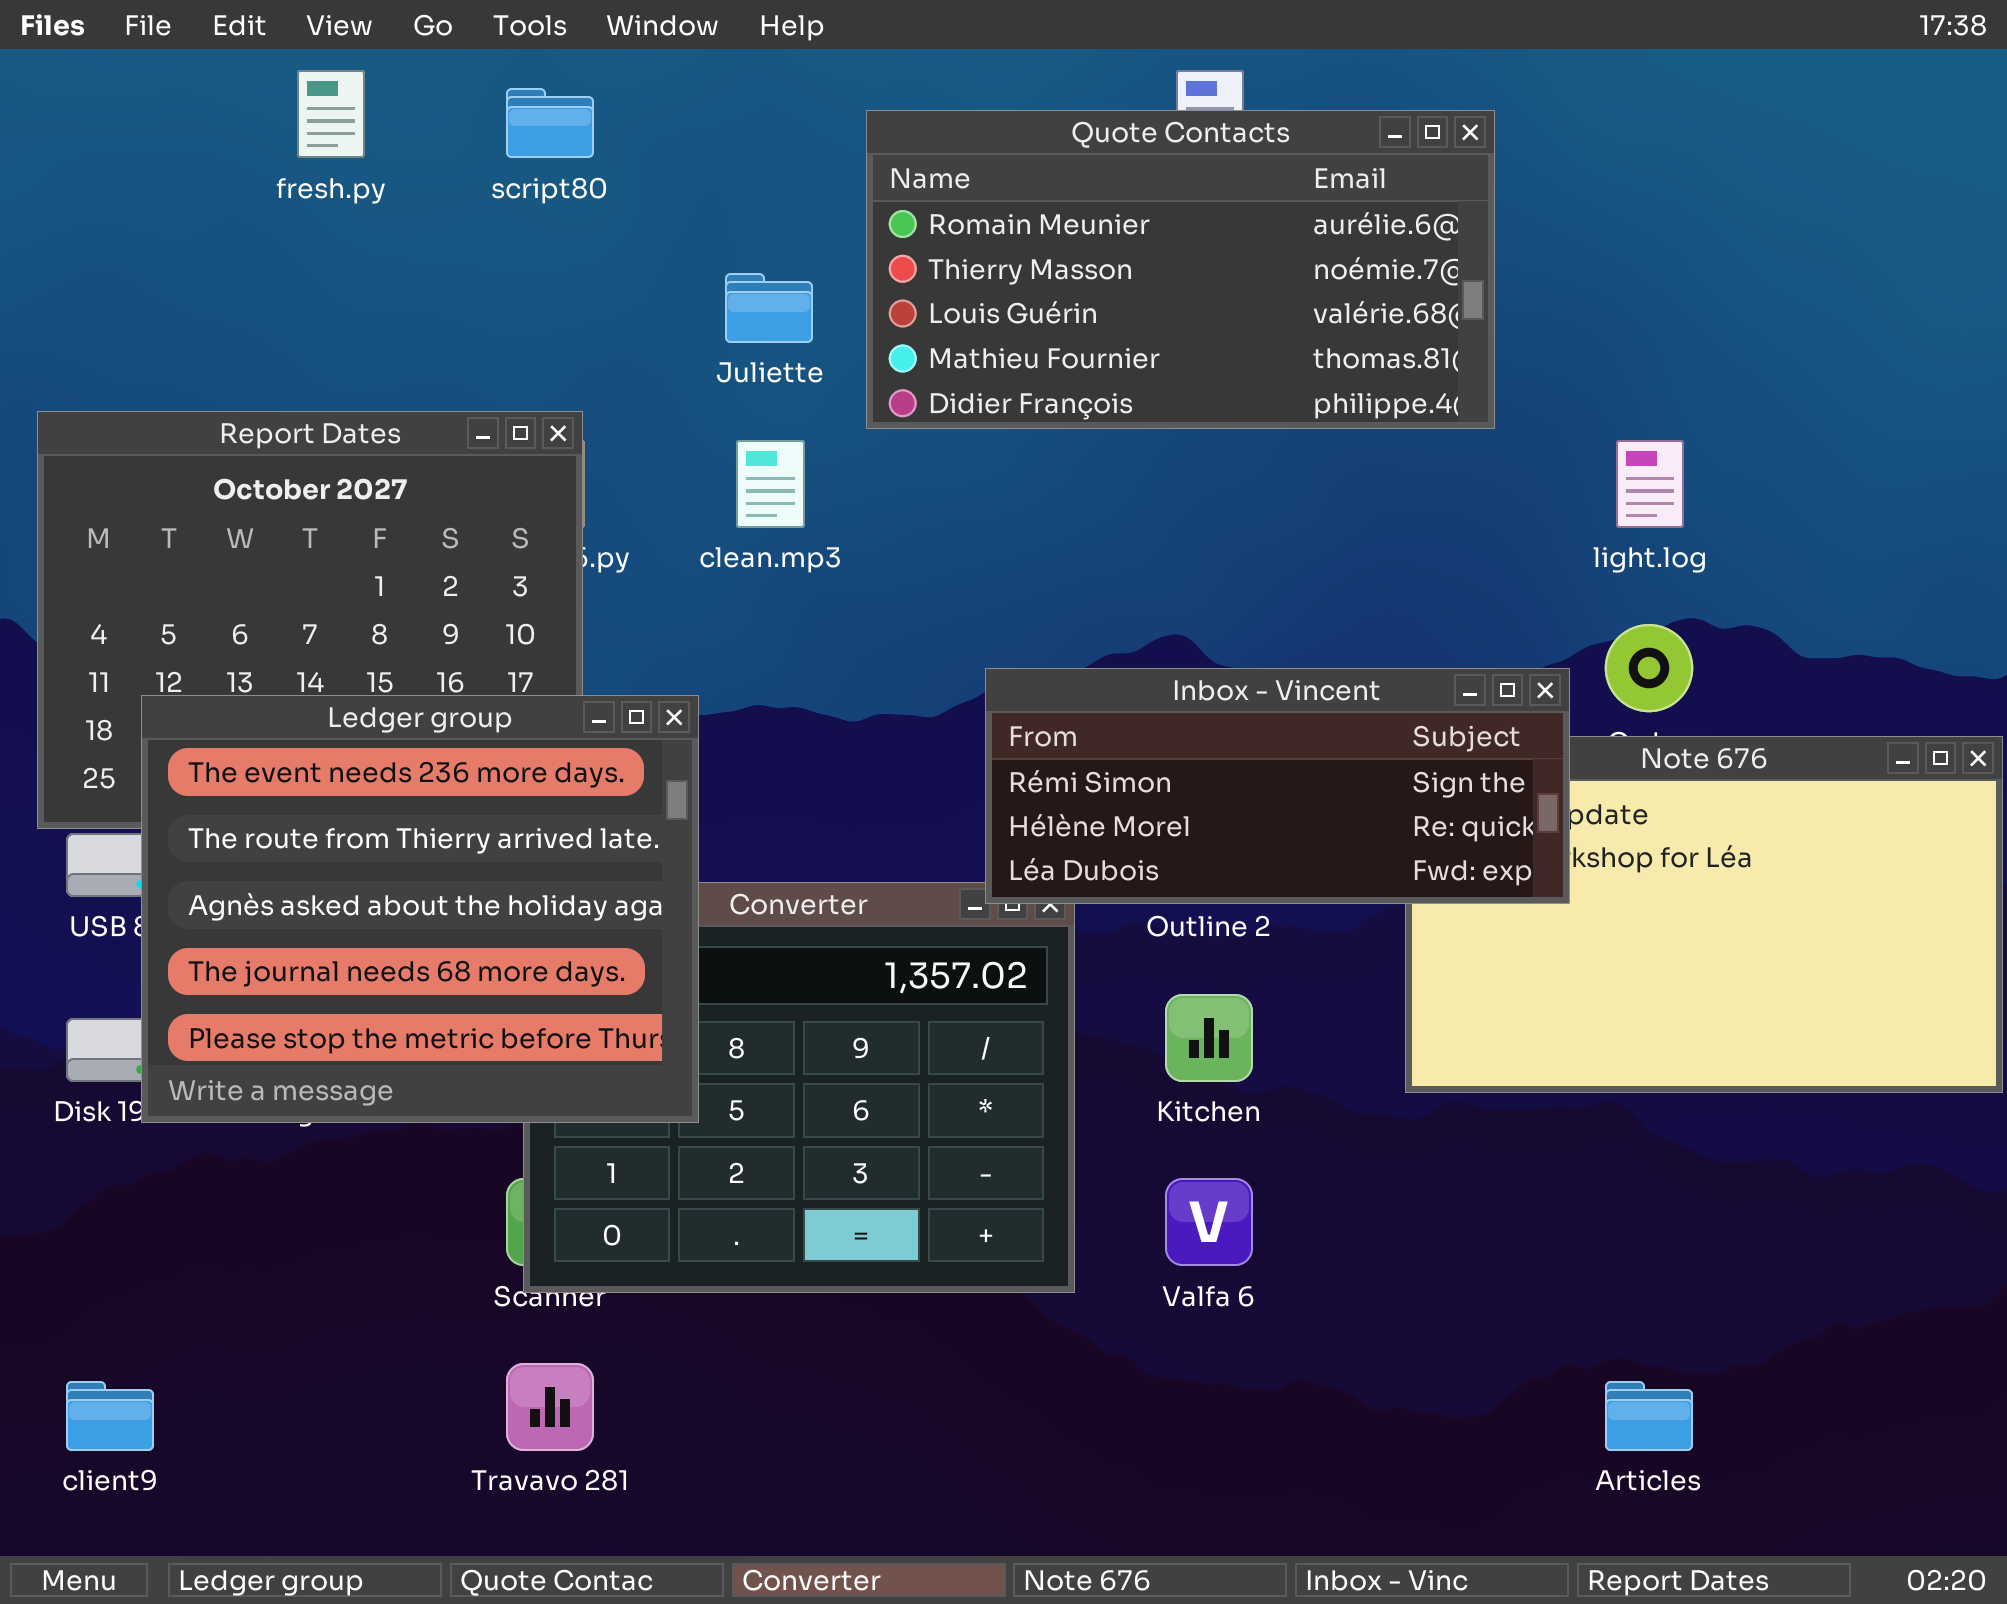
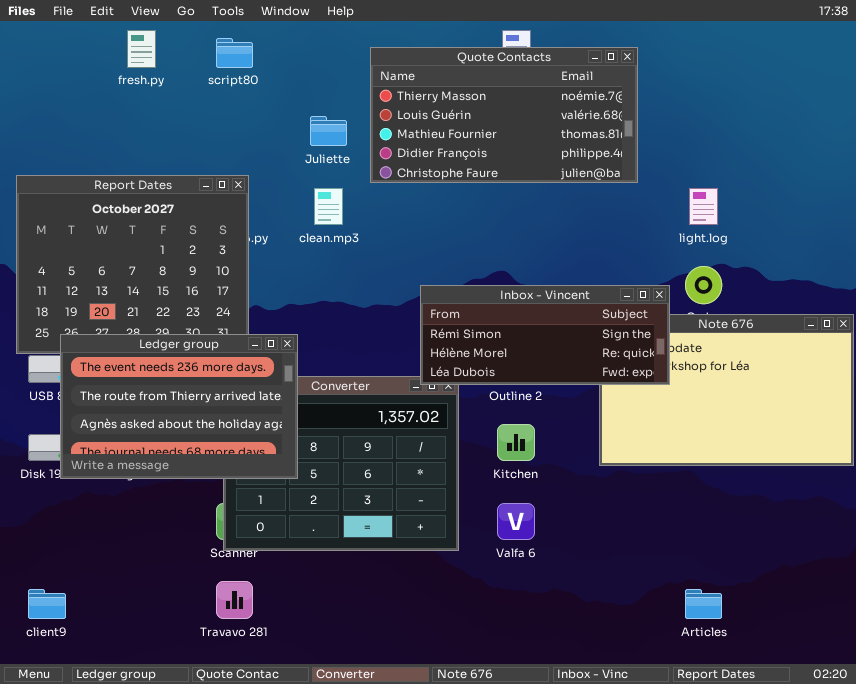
Quote Contacts: [866,110,1495,429] -> [370,47,638,183], scrolled down 1 row
Ledger group: [141,695,699,1123] -> [60,334,298,479], resized

